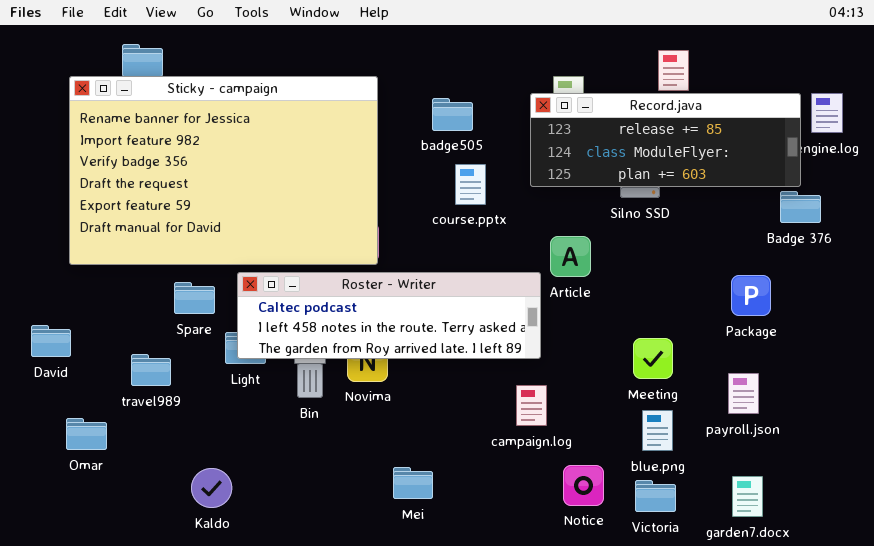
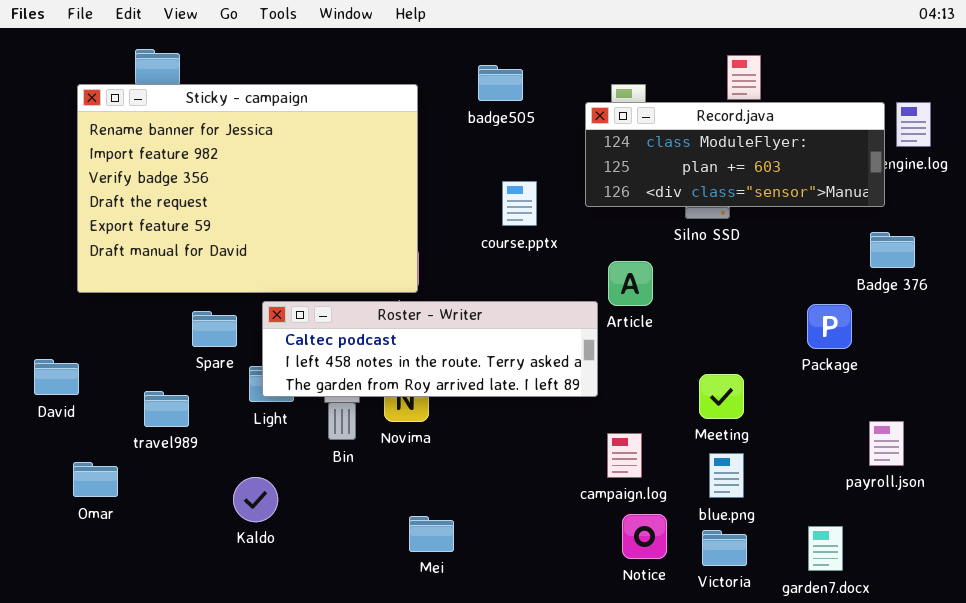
Record.java: [530,93,801,187] -> [585,102,885,207], scrolled down 1 row
badge505: [432,98,473,131] -> [478,65,523,101], moved
Badge 376: [780,191,821,223] -> [870,232,915,268], moved
payroll.json: [728,373,759,414] -> [869,421,904,466], moved
campaign.log: [516,385,547,426] -> [607,433,642,478], moved
Mei: [393,467,433,499] -> [409,516,454,552], moved
Kaldo: [191,468,232,508] -> [233,477,278,522], moved

